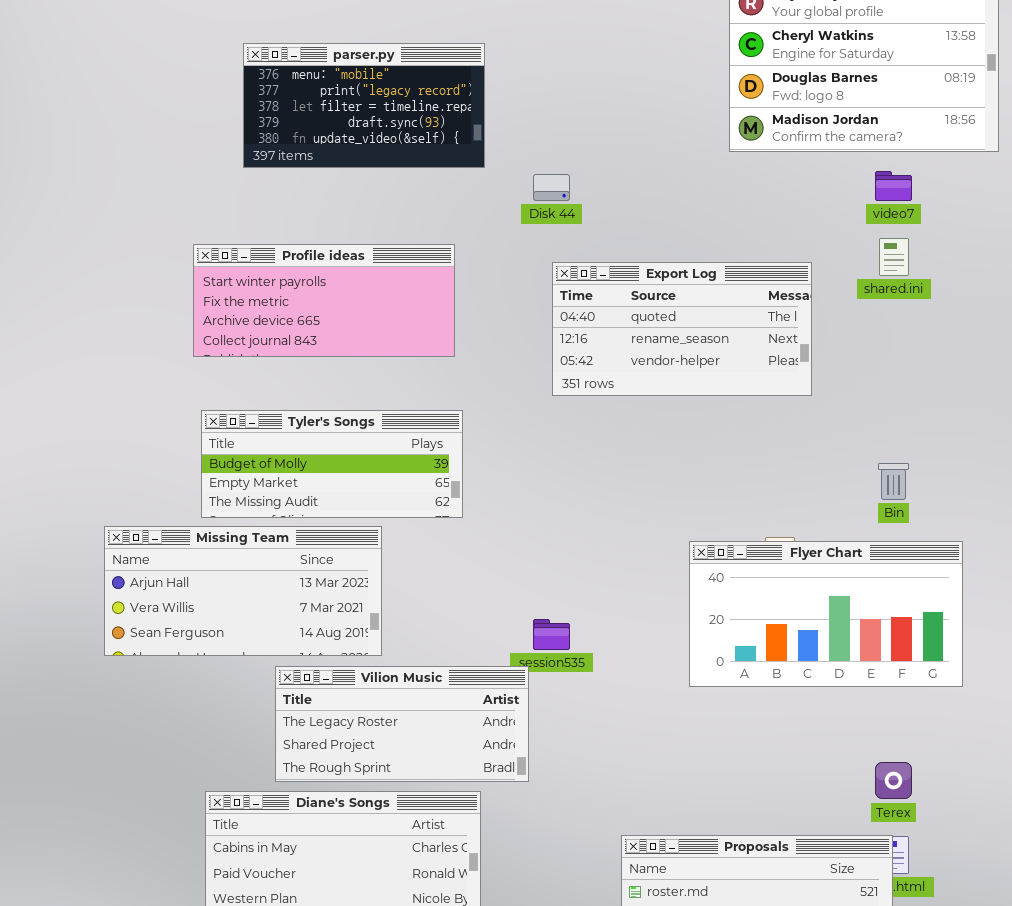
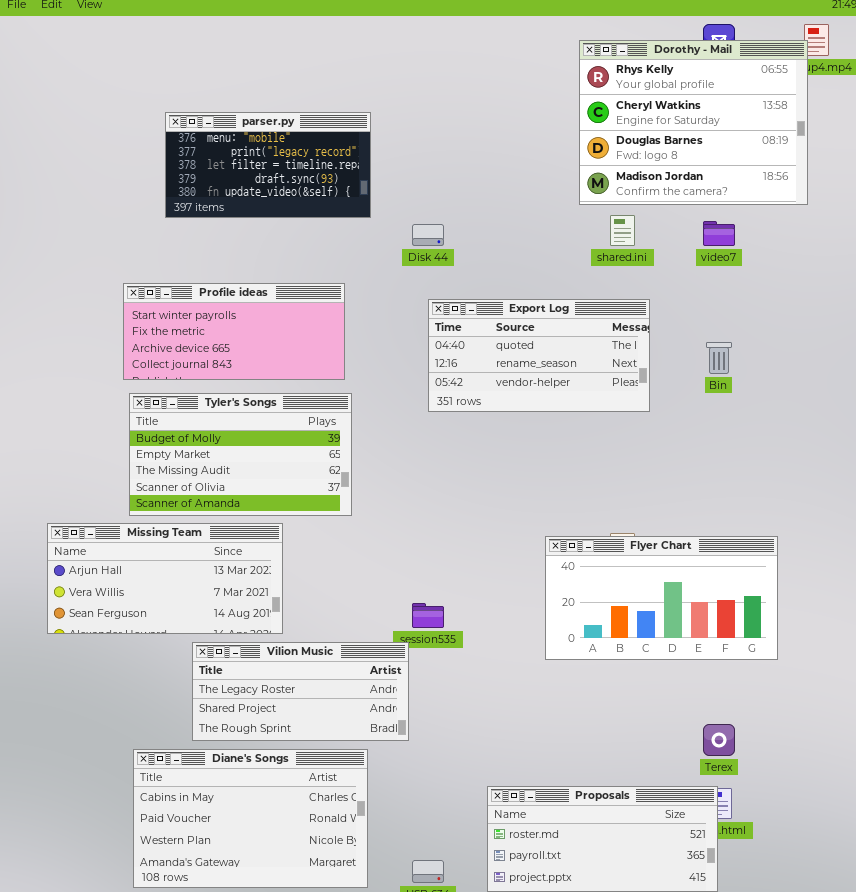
shared.ini: [879,238,909,276] -> [610,215,635,246], moved
Tyler's Songs: [201,410,463,518] -> [129,393,352,516], resized
Bin: [878,463,909,500] -> [706,342,732,374], moved

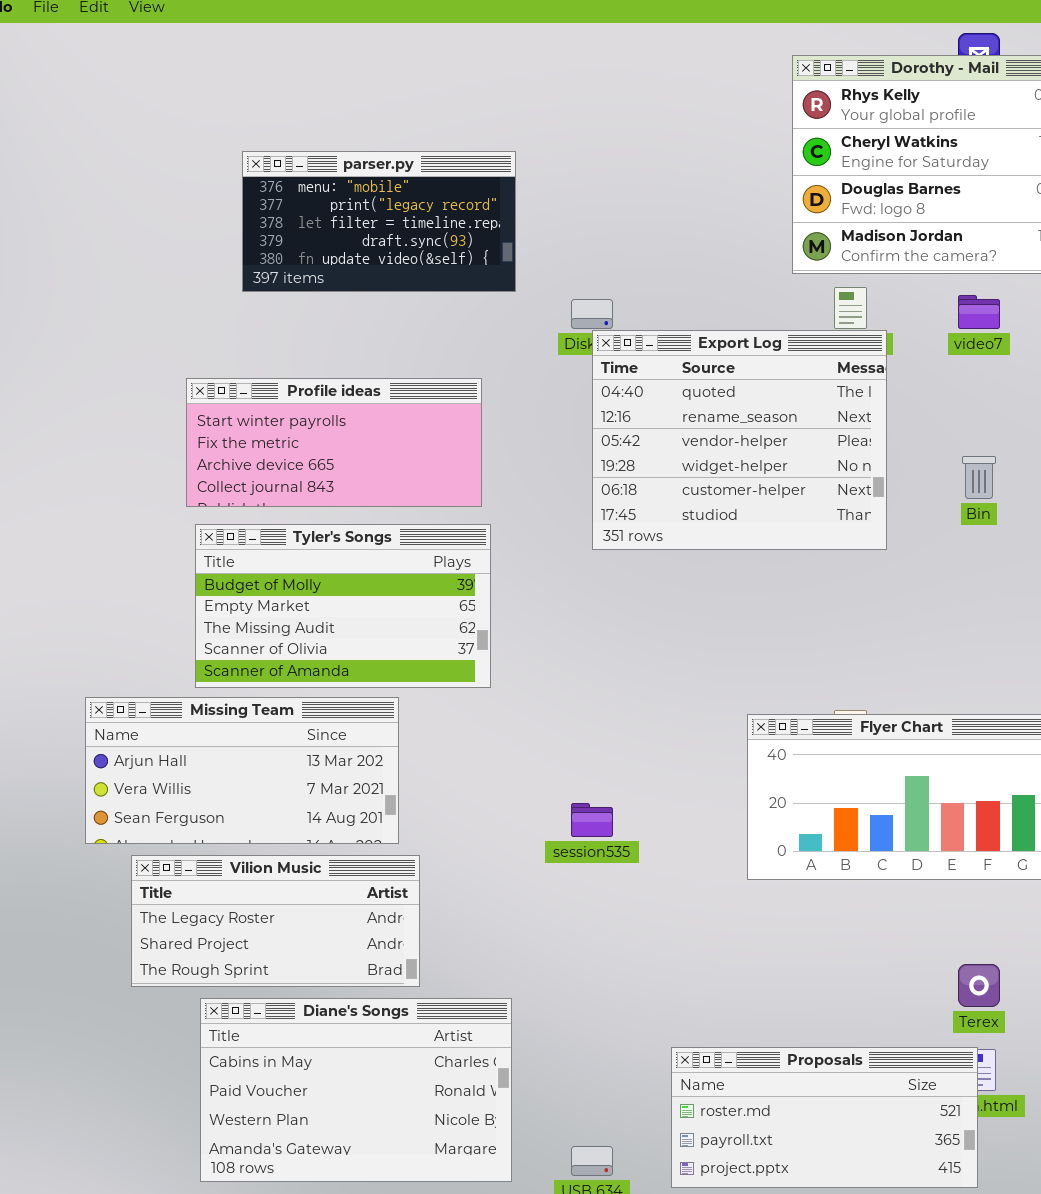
Export Log: [428,299,650,412] -> [592,330,887,550], resized
Vilion Music: [192,642,409,741] -> [131,855,420,987], moved

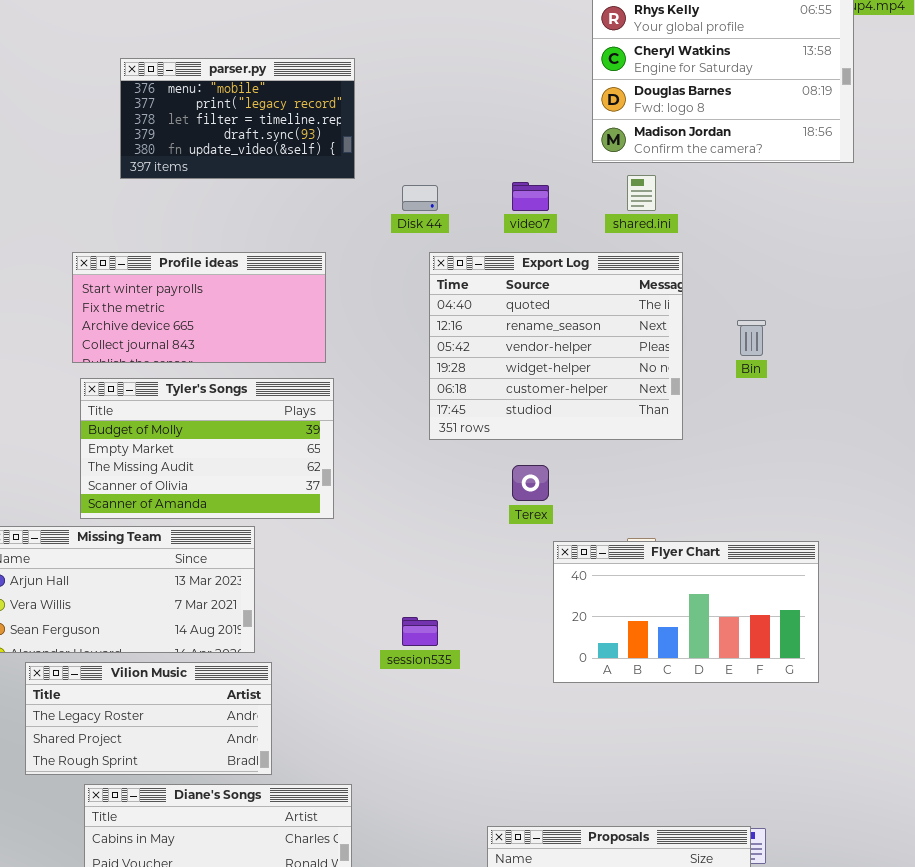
video7: [958,295,1000,329] -> [512,182,549,211], moved
Export Log: [592,330,887,550] -> [429,252,683,440], moved
Terex: [958,964,1000,1007] -> [512,465,549,501], moved

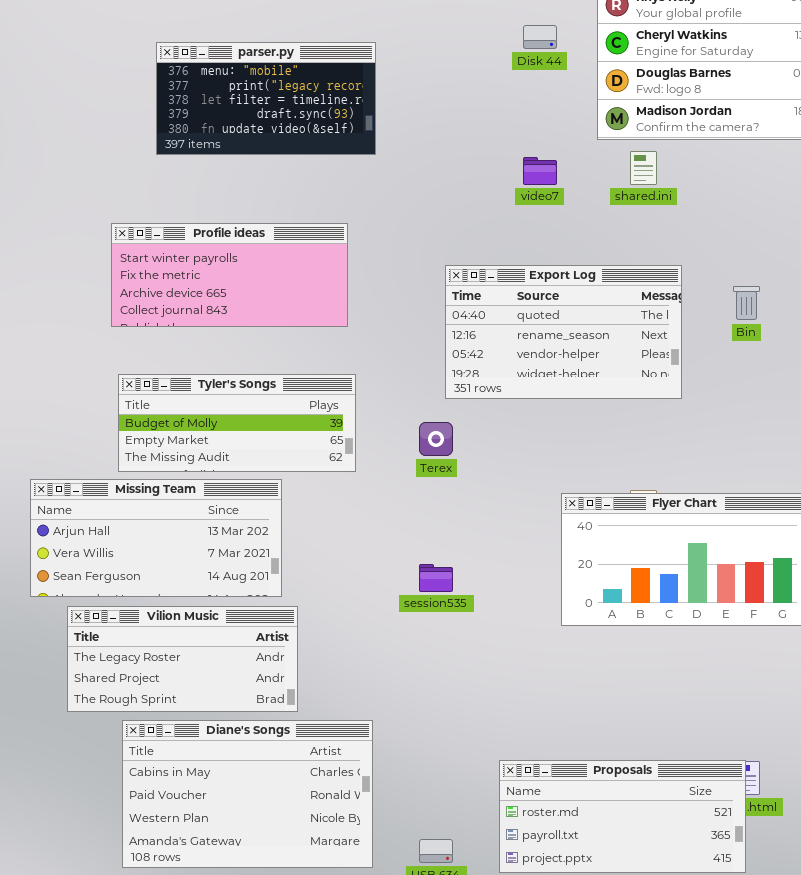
Disk 44: [402,185,438,211] -> [523,25,557,49], moved
Export Log: [429,252,683,440] -> [445,265,682,399], resized
Tyler's Songs: [80,378,334,519] -> [118,374,356,472], resized
Terex: [512,465,549,501] -> [419,422,453,456], moved

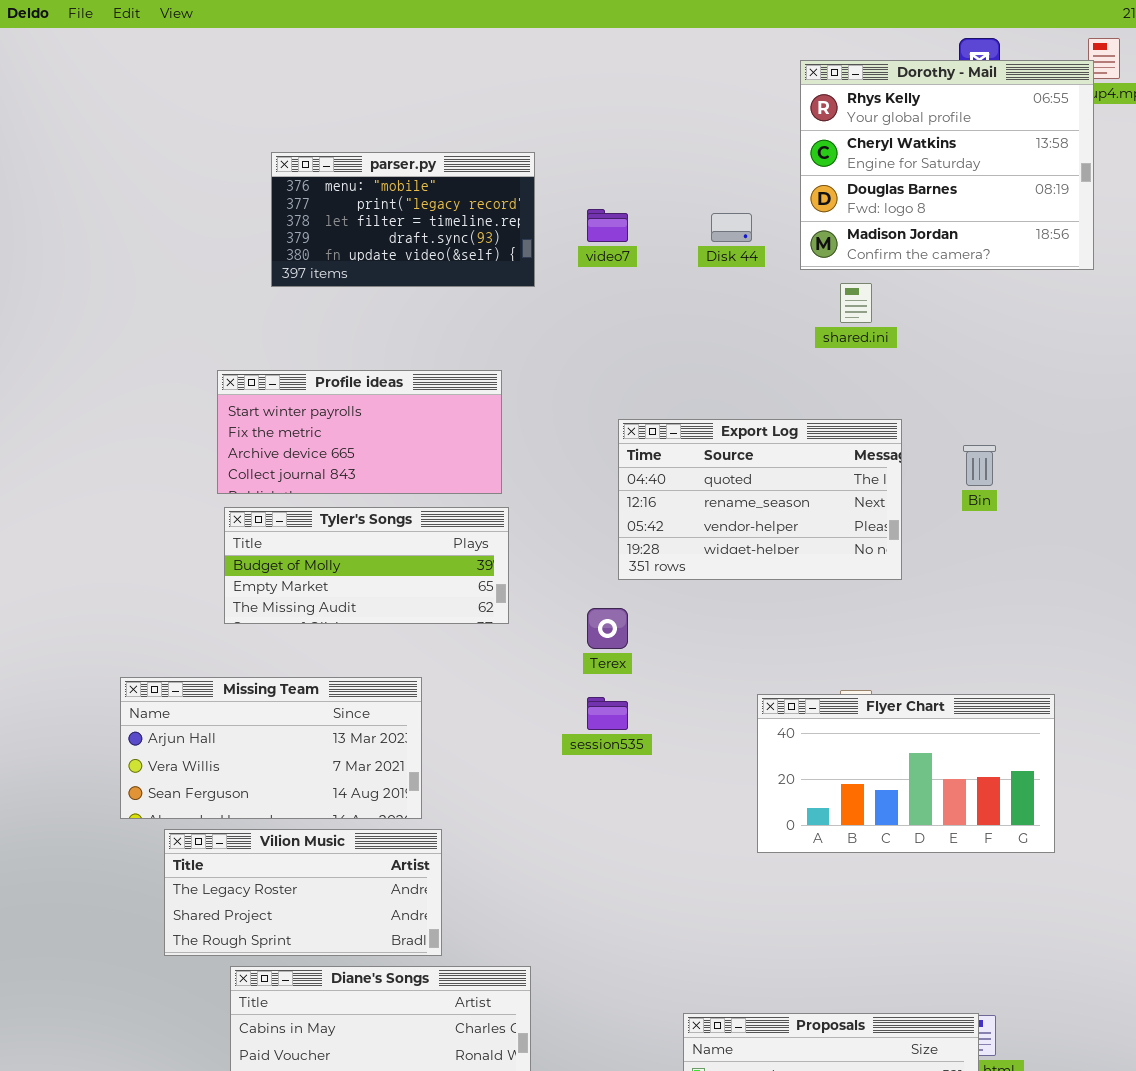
Disk 44: [523,25,557,49] -> [711,213,752,242], moved
video7: [523,157,557,185] -> [587,209,628,242], moved
Tyler's Songs: [118,374,356,472] -> [224,507,509,624], moved
session535: [419,564,453,592] -> [587,697,628,730], moved

